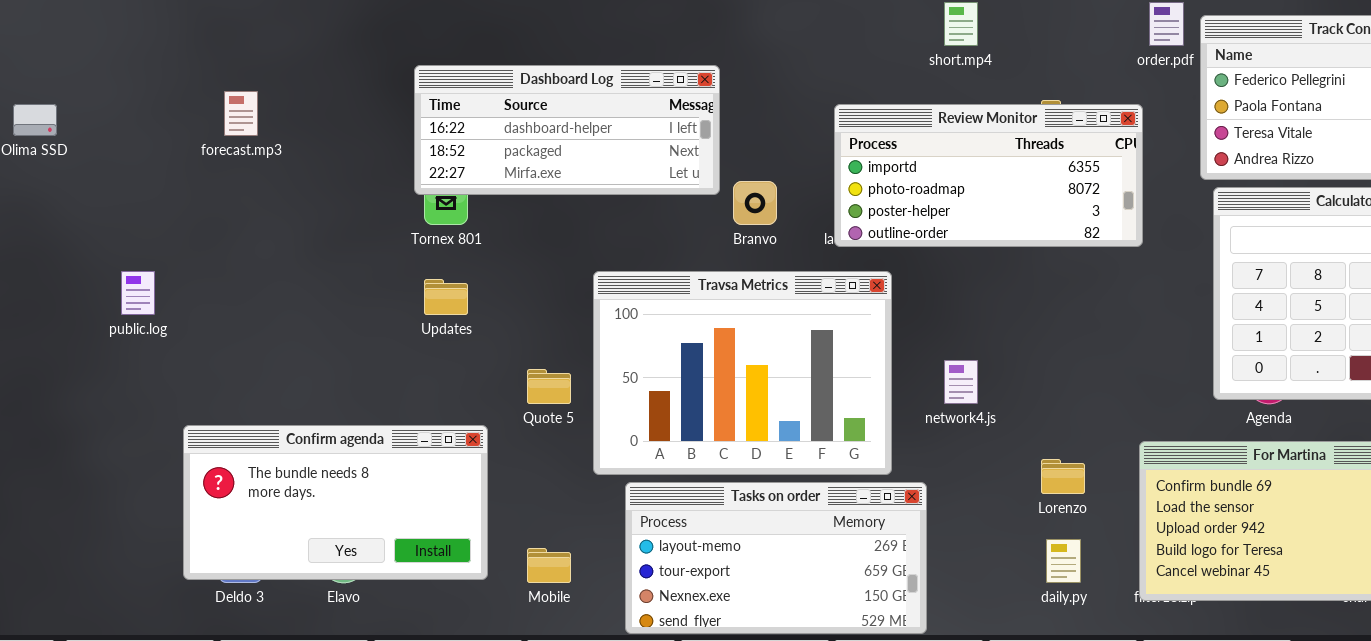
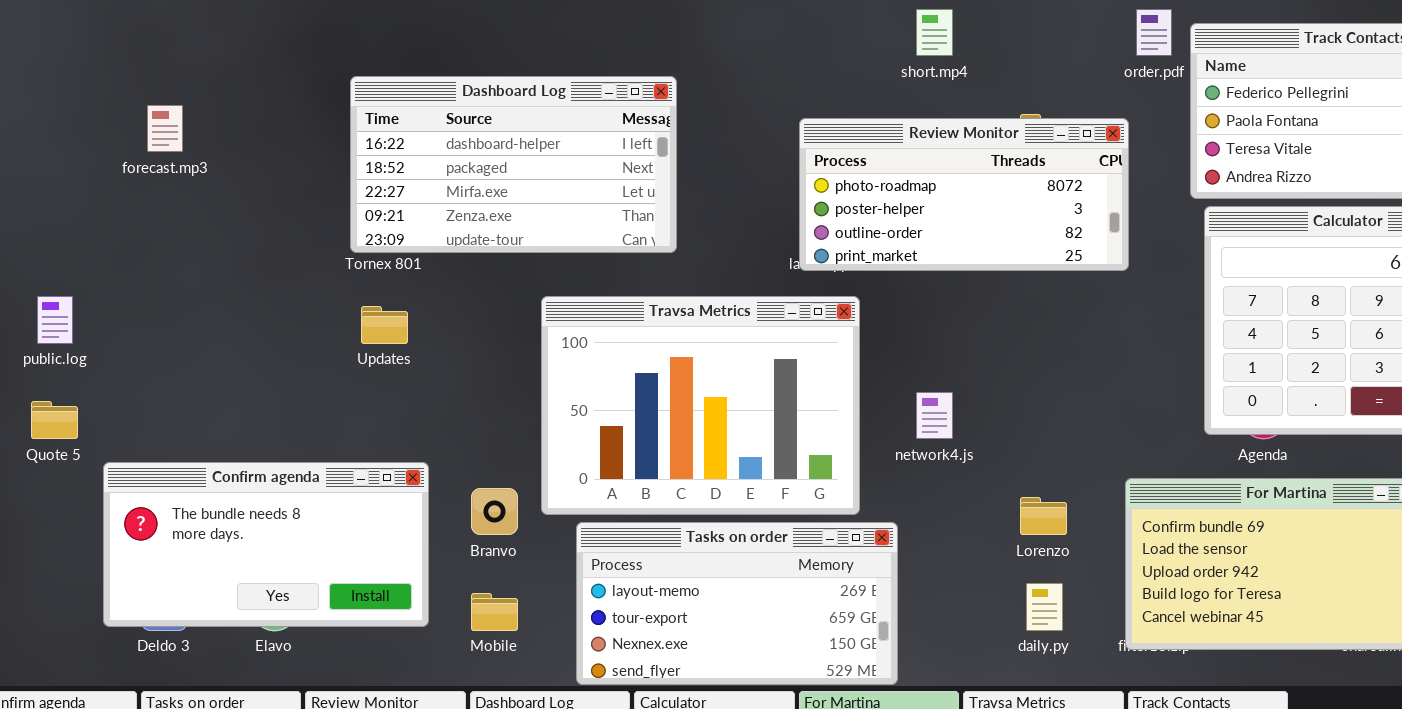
Dashboard Log: [414,65,720,195] -> [350,76,677,253], resized
Review Monitor: [834,104,1143,247] -> [799,118,1129,271], scrolled down 1 row
Branvo: [733,181,777,225] -> [471,488,518,535], moved
Quote 5: [527,369,571,404] -> [31,401,78,439], moved

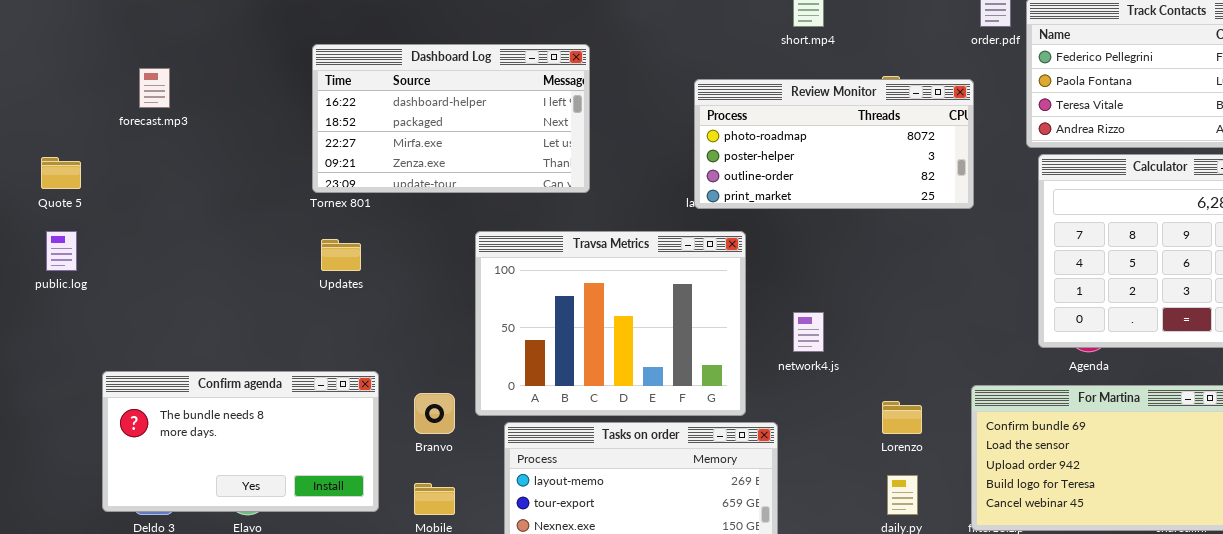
Quote 5: [31,401,78,439] -> [41,157,81,189], moved

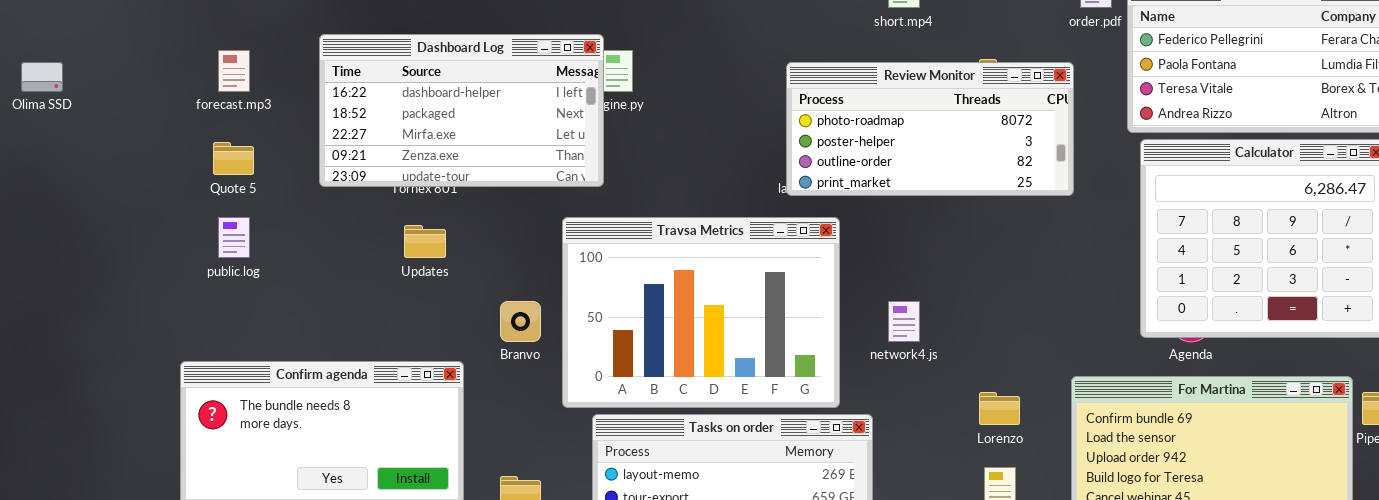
Dashboard Log: [312,44,590,193] -> [319,34,604,187], moved
Quote 5: [41,157,81,189] -> [213,142,254,175], moved
public.log: [46,231,77,271] -> [218,217,250,258], moved
Branvo: [414,393,455,434] -> [500,301,541,342], moved

